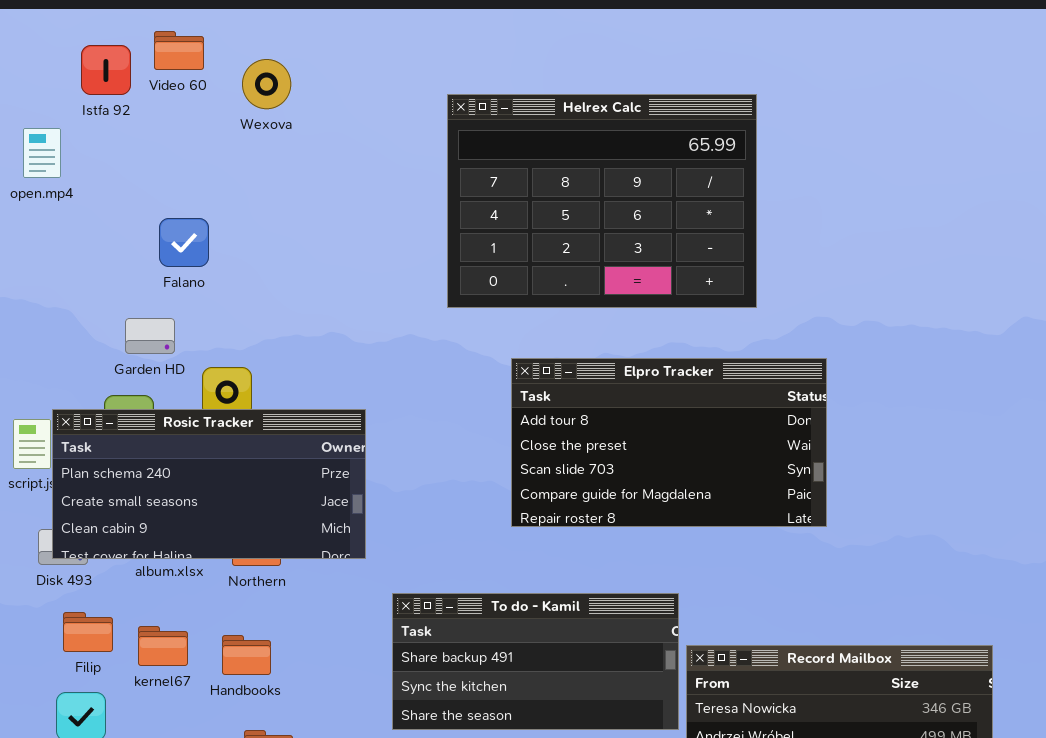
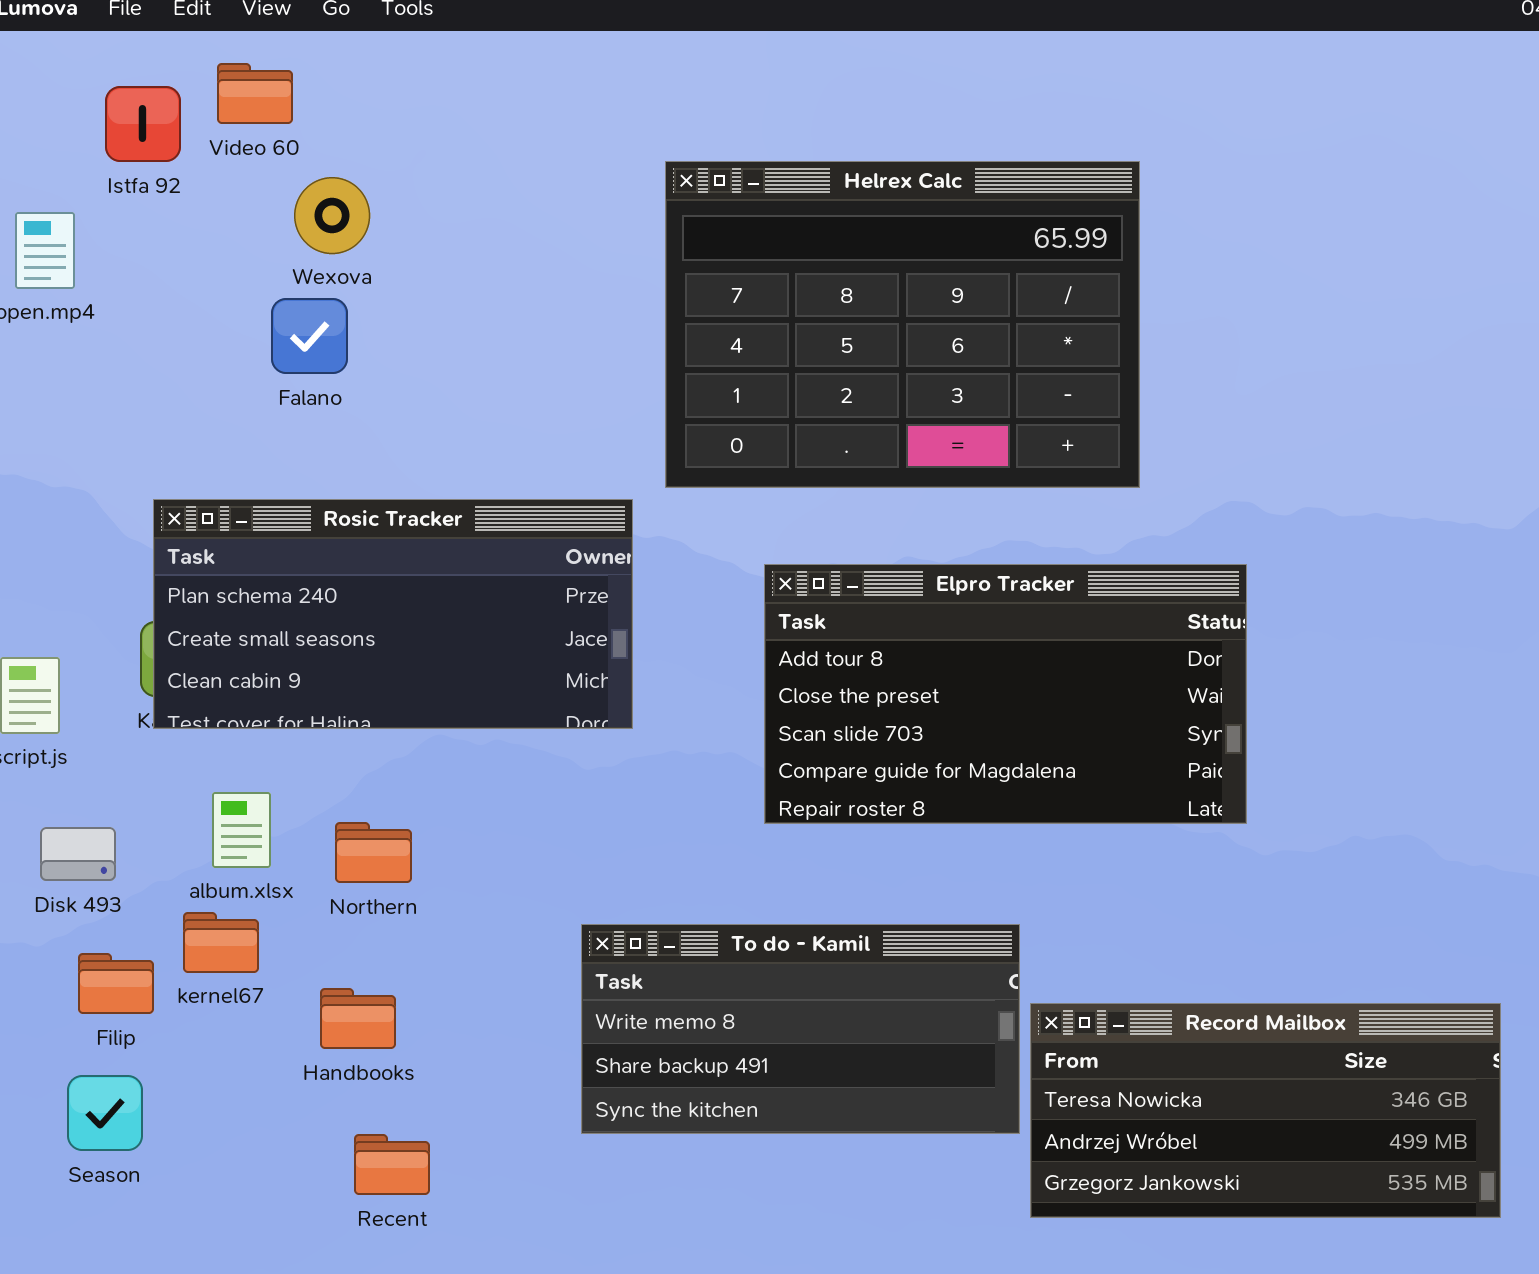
Wexova: [242,59,291,109] -> [294,177,370,254], moved
Falano: [159,218,209,267] -> [271,298,348,374], moved
Rosic Tracker: [52,409,366,559] -> [153,499,633,729], moved
To do - Kamil: [392,593,679,730] -> [581,924,1020,1134], scrolled up 1 row
kernel67: [138,626,188,666] -> [183,912,259,973], moved

